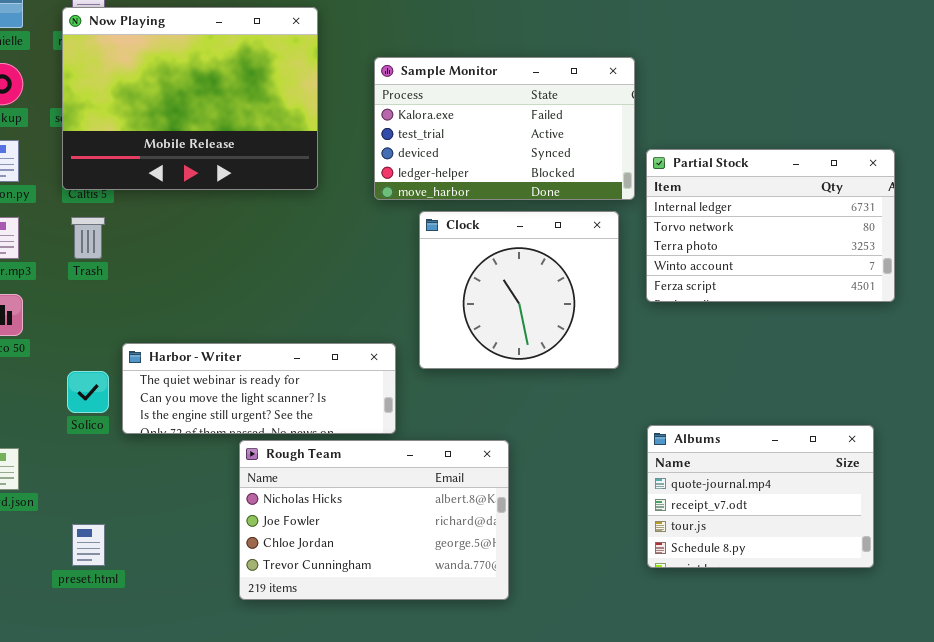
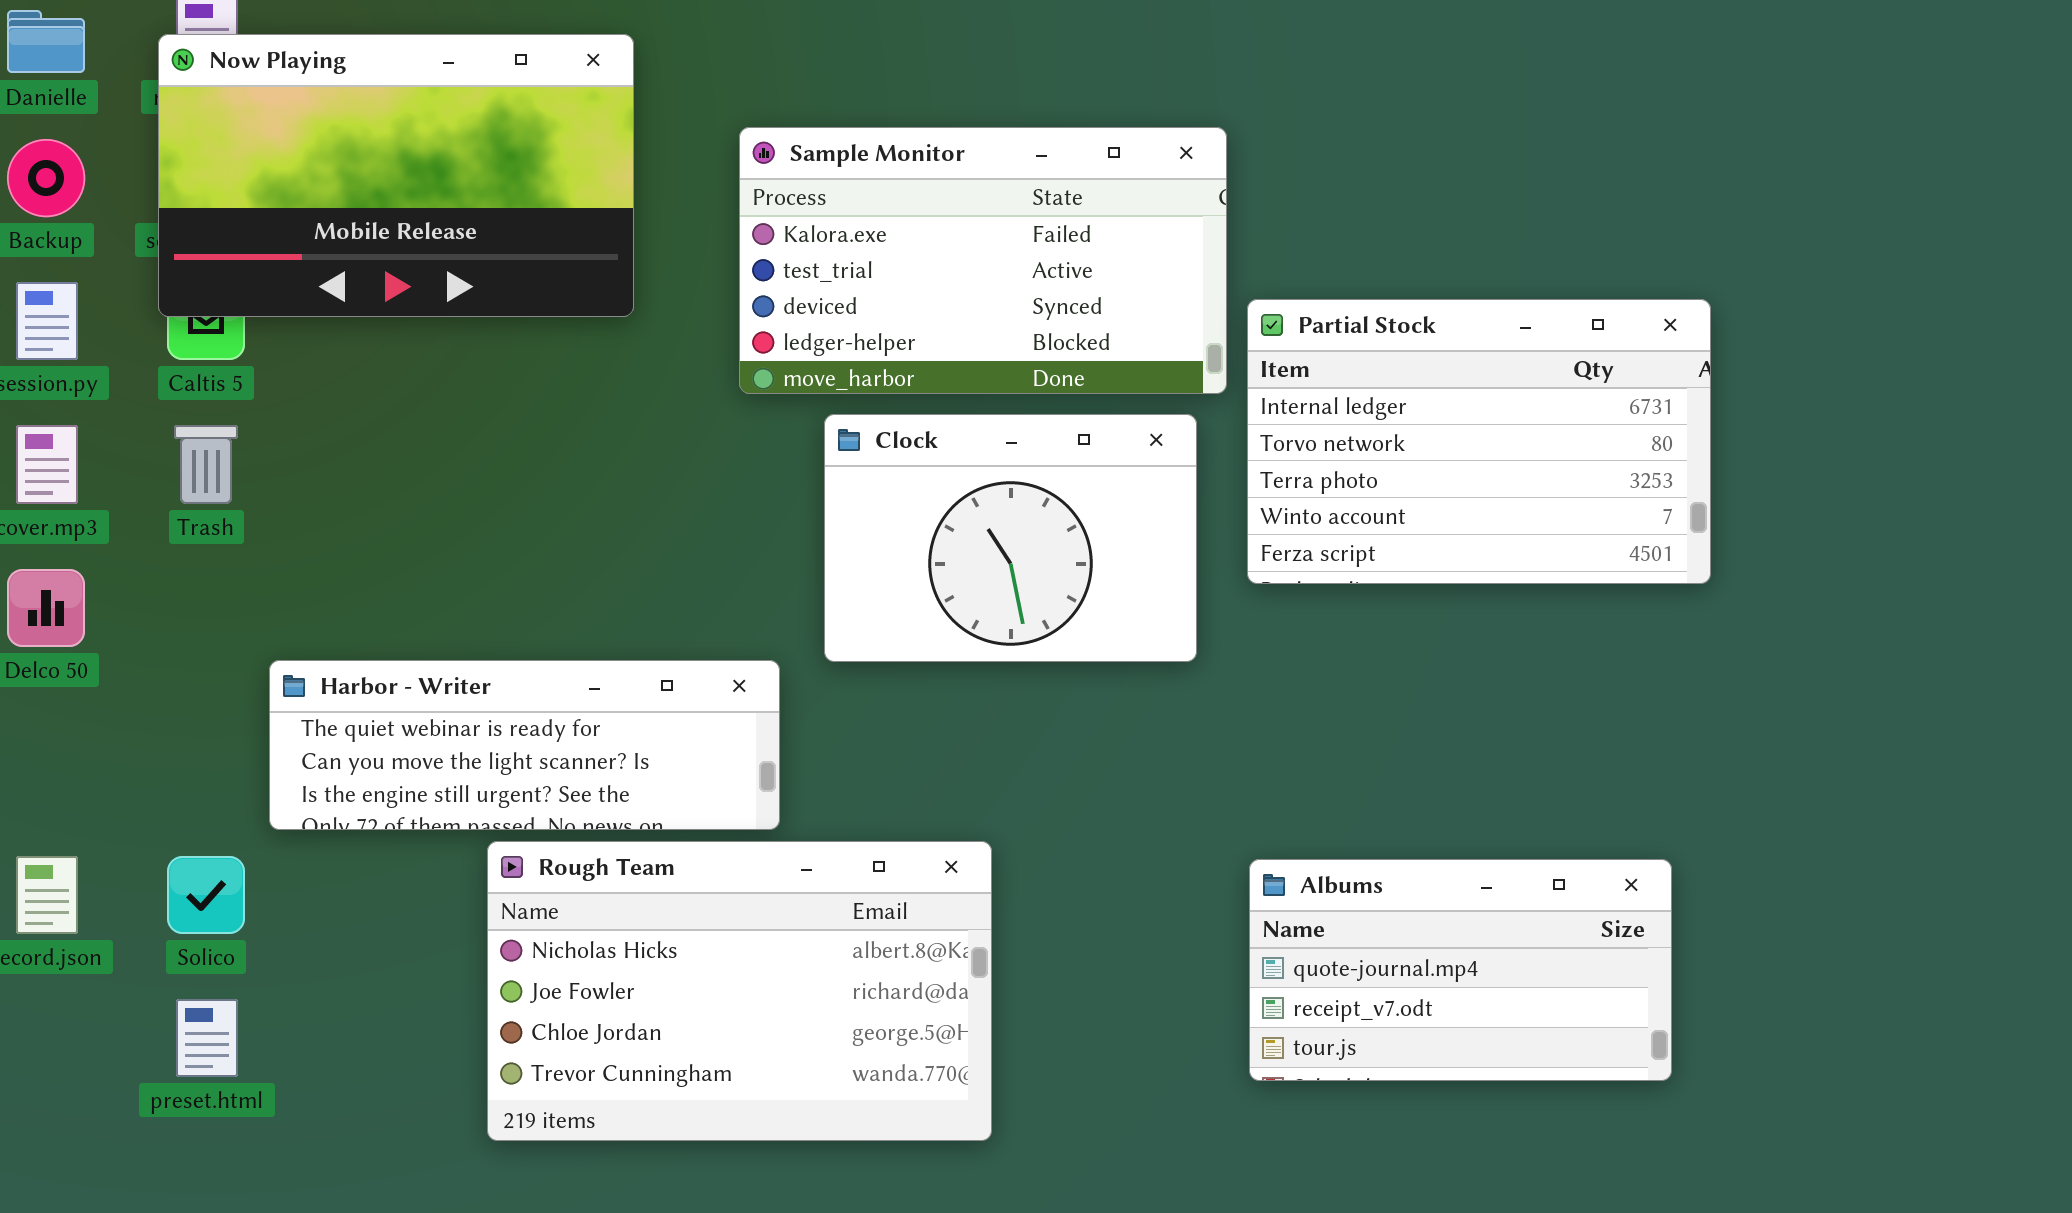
Now Playing: [62,7,318,190] -> [158,34,634,317], resized
Clock: [419,211,619,369] -> [824,414,1197,662], resized
Solico: [67,371,109,413] -> [167,856,245,934], moved
Albums: [647,425,874,568] -> [1249,859,1672,1081], resized

